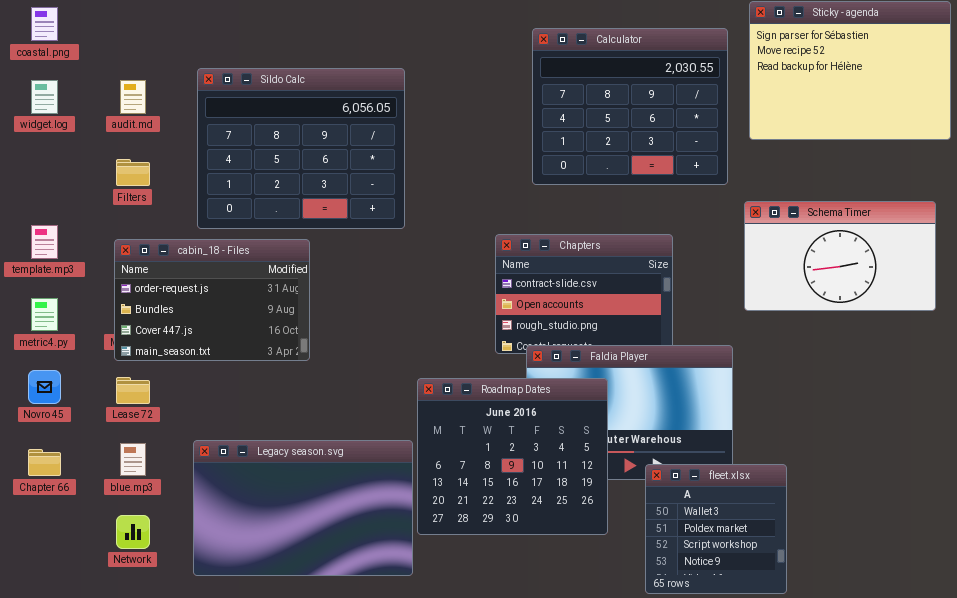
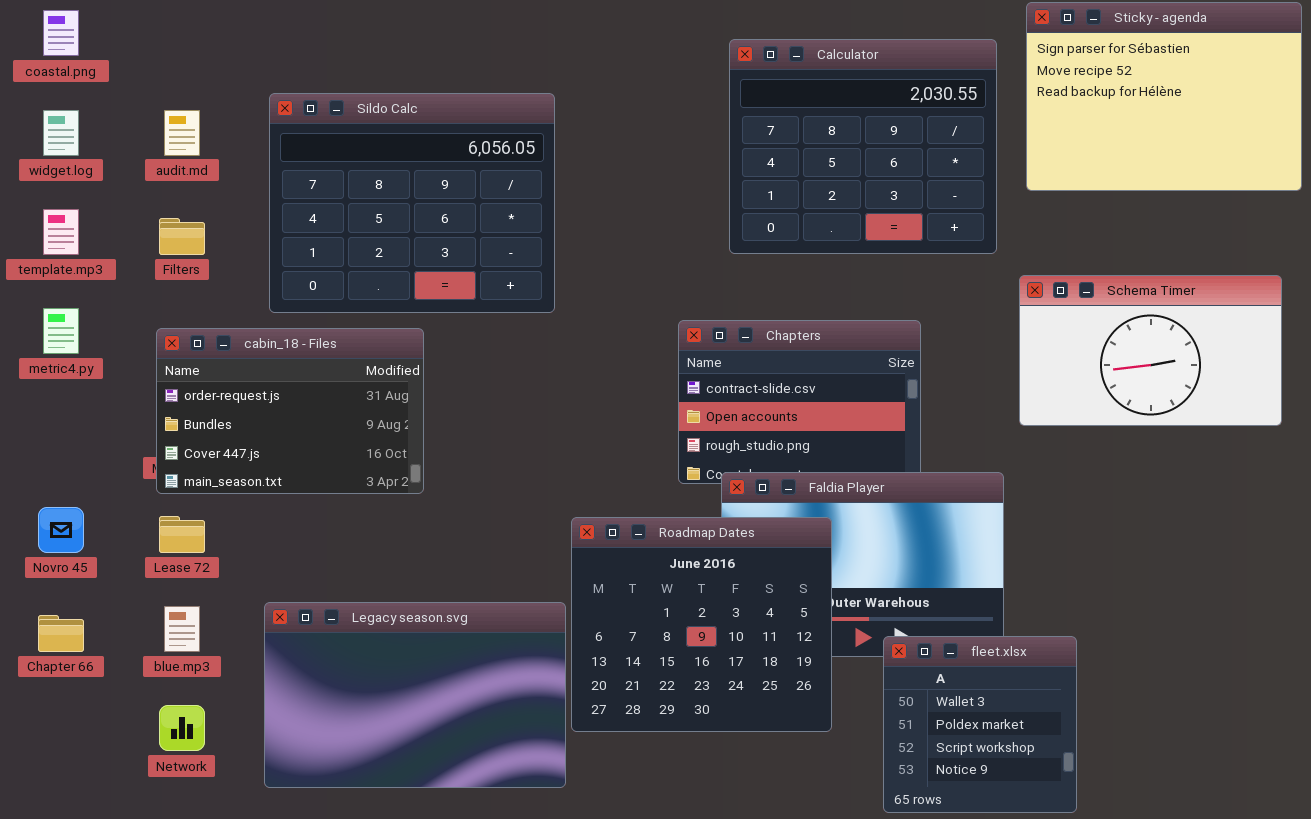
template.mp3: [31,225,58,259] -> [43,209,79,255], moved
metric4.py: [31,298,58,331] -> [43,308,79,354], moved

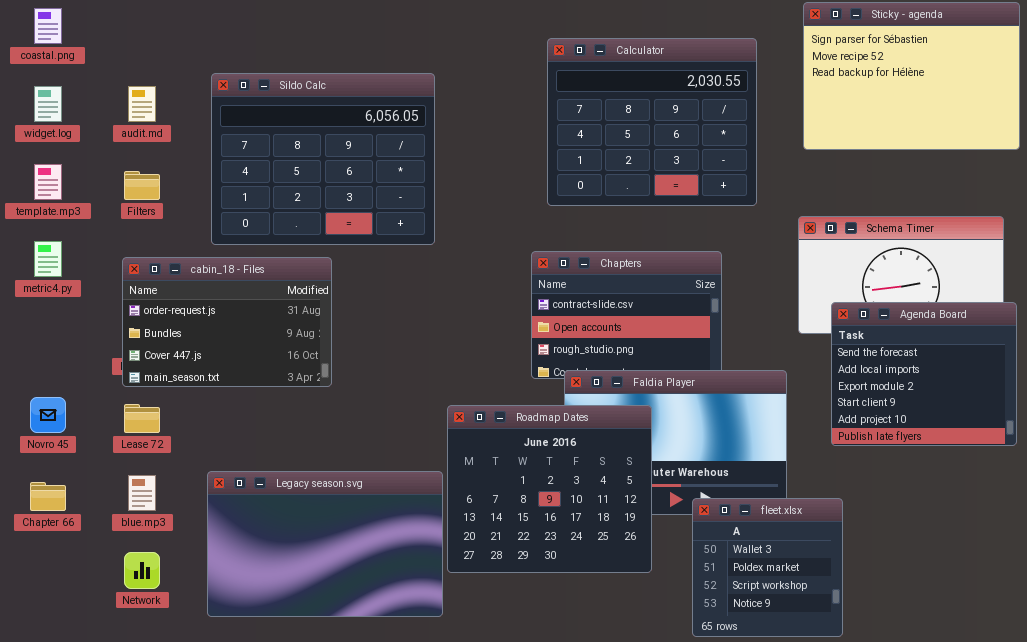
Calculator: [729,39,997,254] -> [547,38,757,206], moved
Agenda Board: none -> [831,302,1017,446], opened

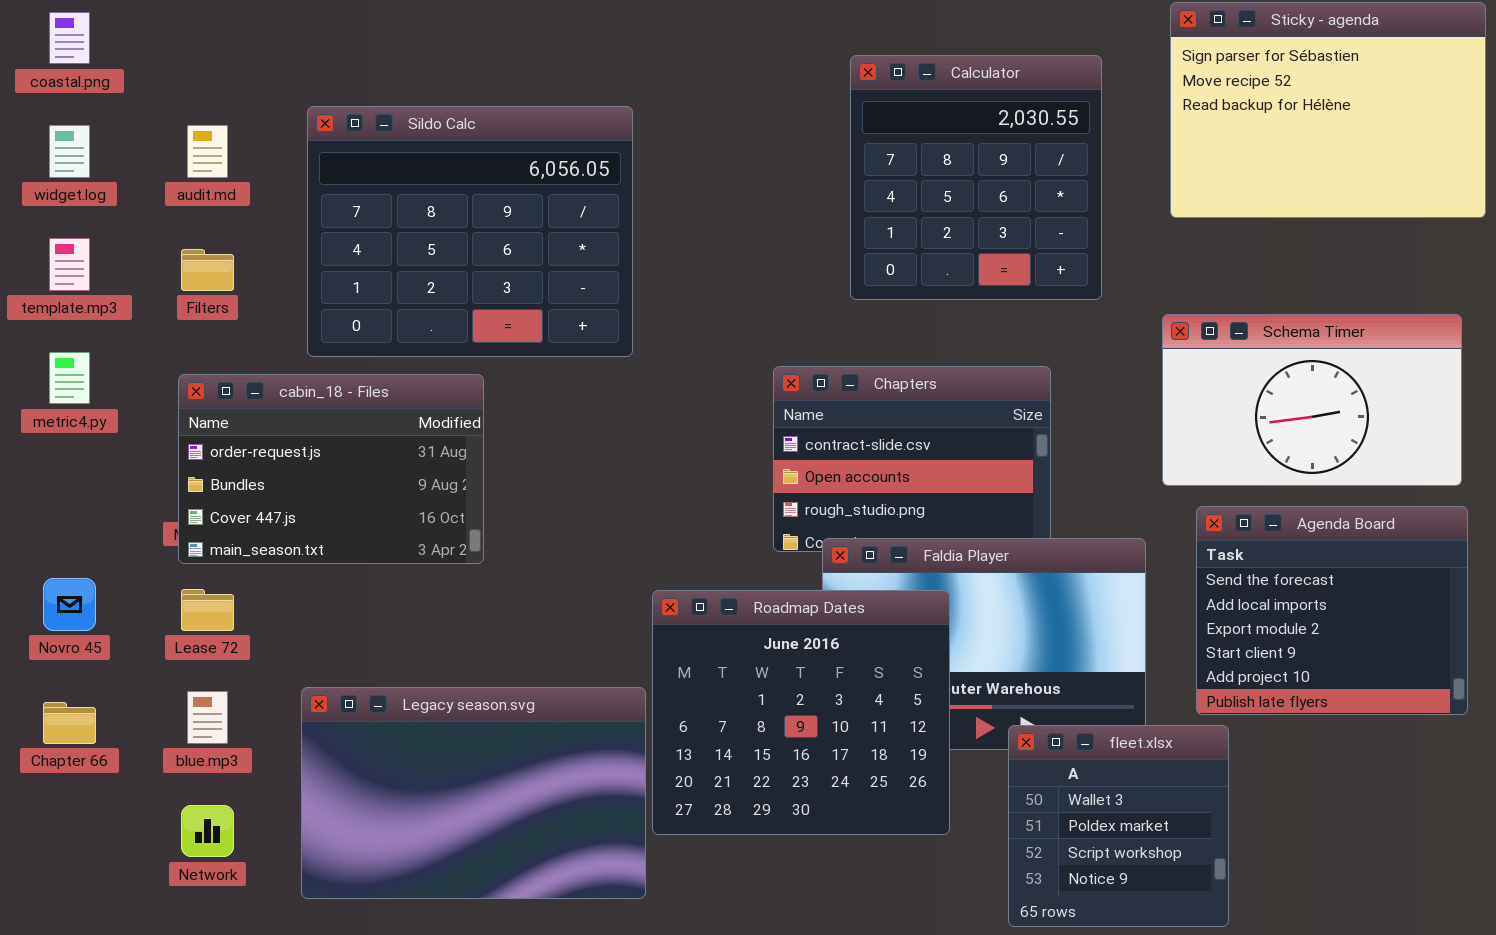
Calculator: [547,38,757,206] -> [850,55,1102,300], resized
Agenda Board: [831,302,1017,446] -> [1196,506,1468,715], moved

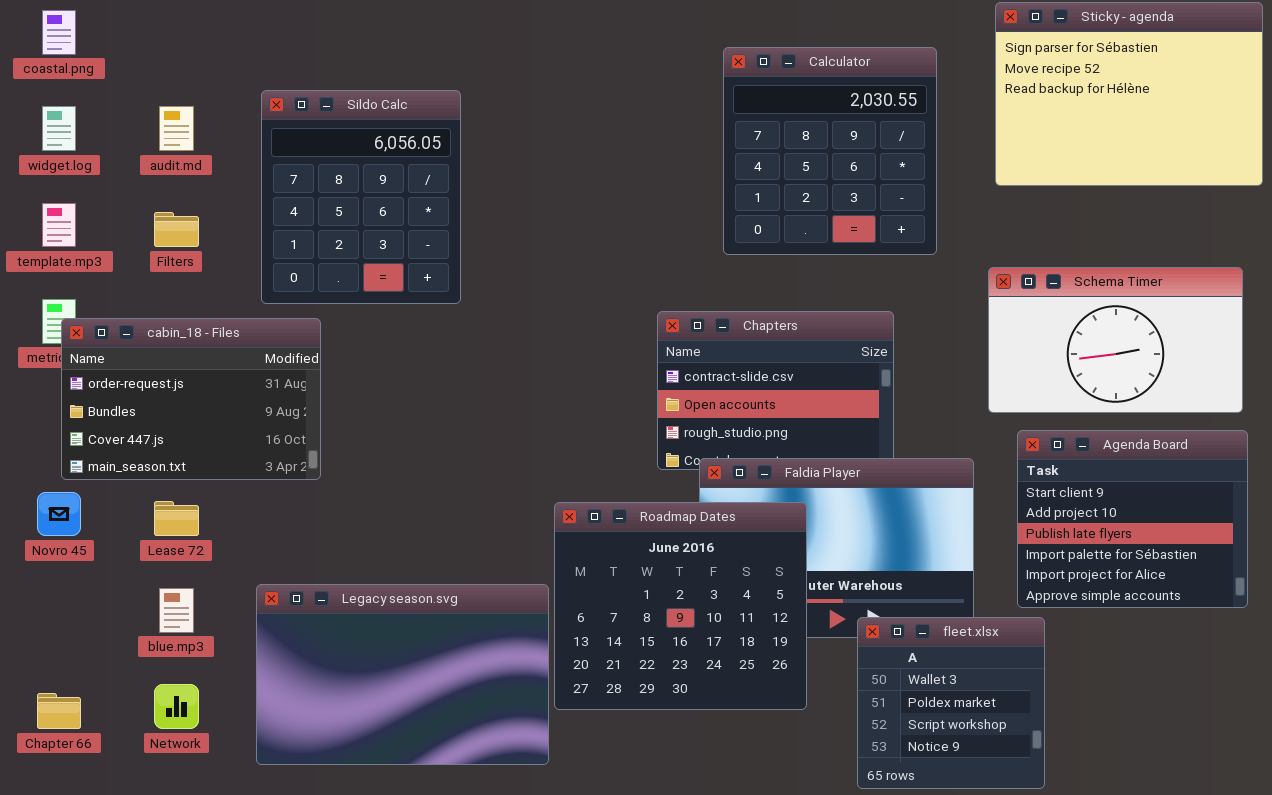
Sildo Calc: [307,106,633,357] -> [261,90,461,304], resized
cabin_18 - Files: [178,374,484,564] -> [61,318,321,480], moved
Agenda Board: [1196,506,1468,715] -> [1017,430,1248,608], scrolled down 3 rows
Chapter 66: [43,702,96,744] -> [37,693,81,729], moved

